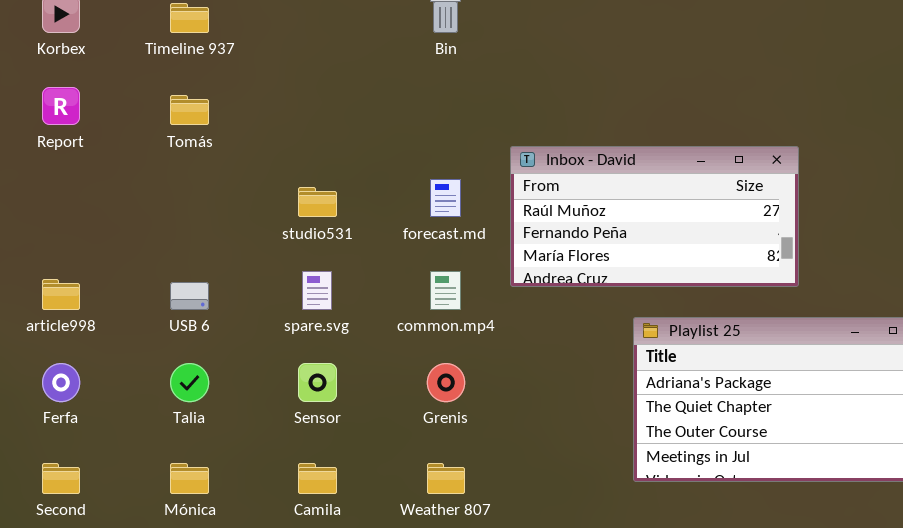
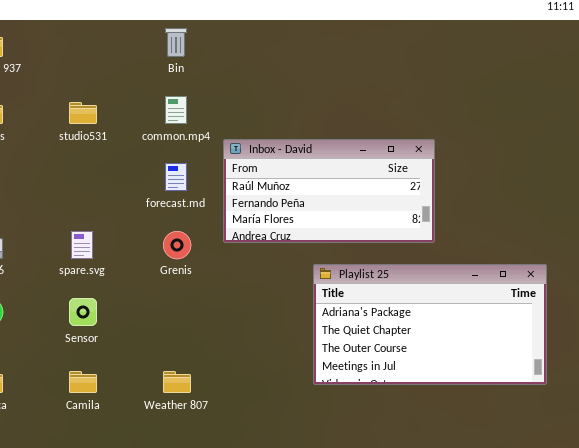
studio531: [298,187,337,217] -> [69,102,97,124], moved
common.mp4: [430,271,461,310] -> [165,96,187,124], moved
Grenis: [427,363,465,402] -> [163,231,191,259], moved

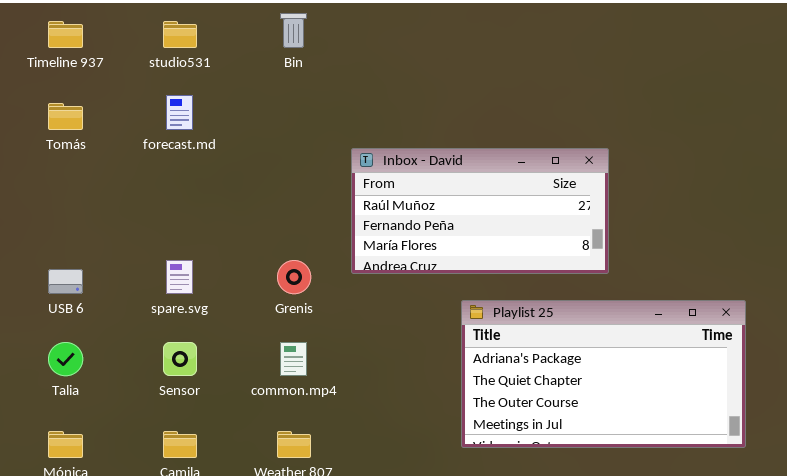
common.mp4: [165,96,187,124] -> [280,342,307,376], moved
studio531: [69,102,97,124] -> [163,21,197,48], moved
forecast.md: [165,163,187,191] -> [166,95,193,130], moved

